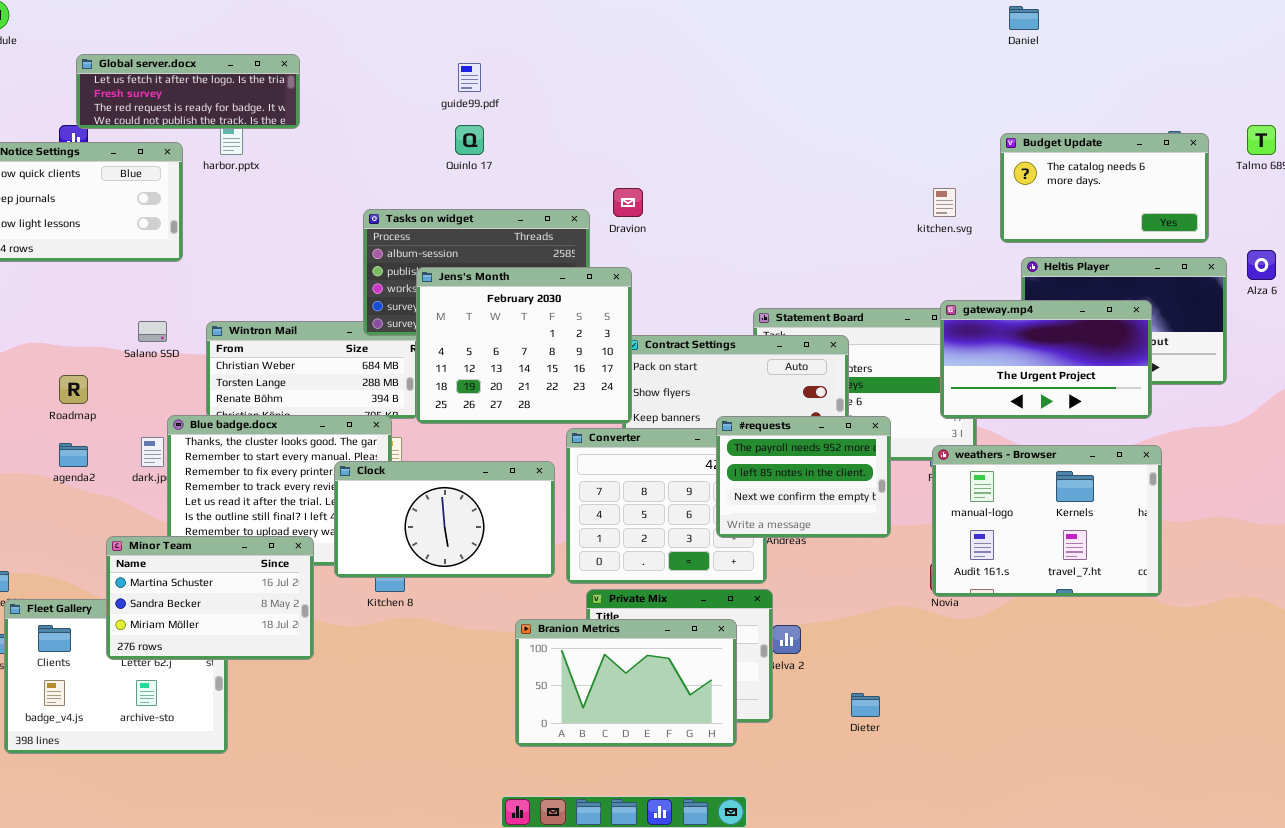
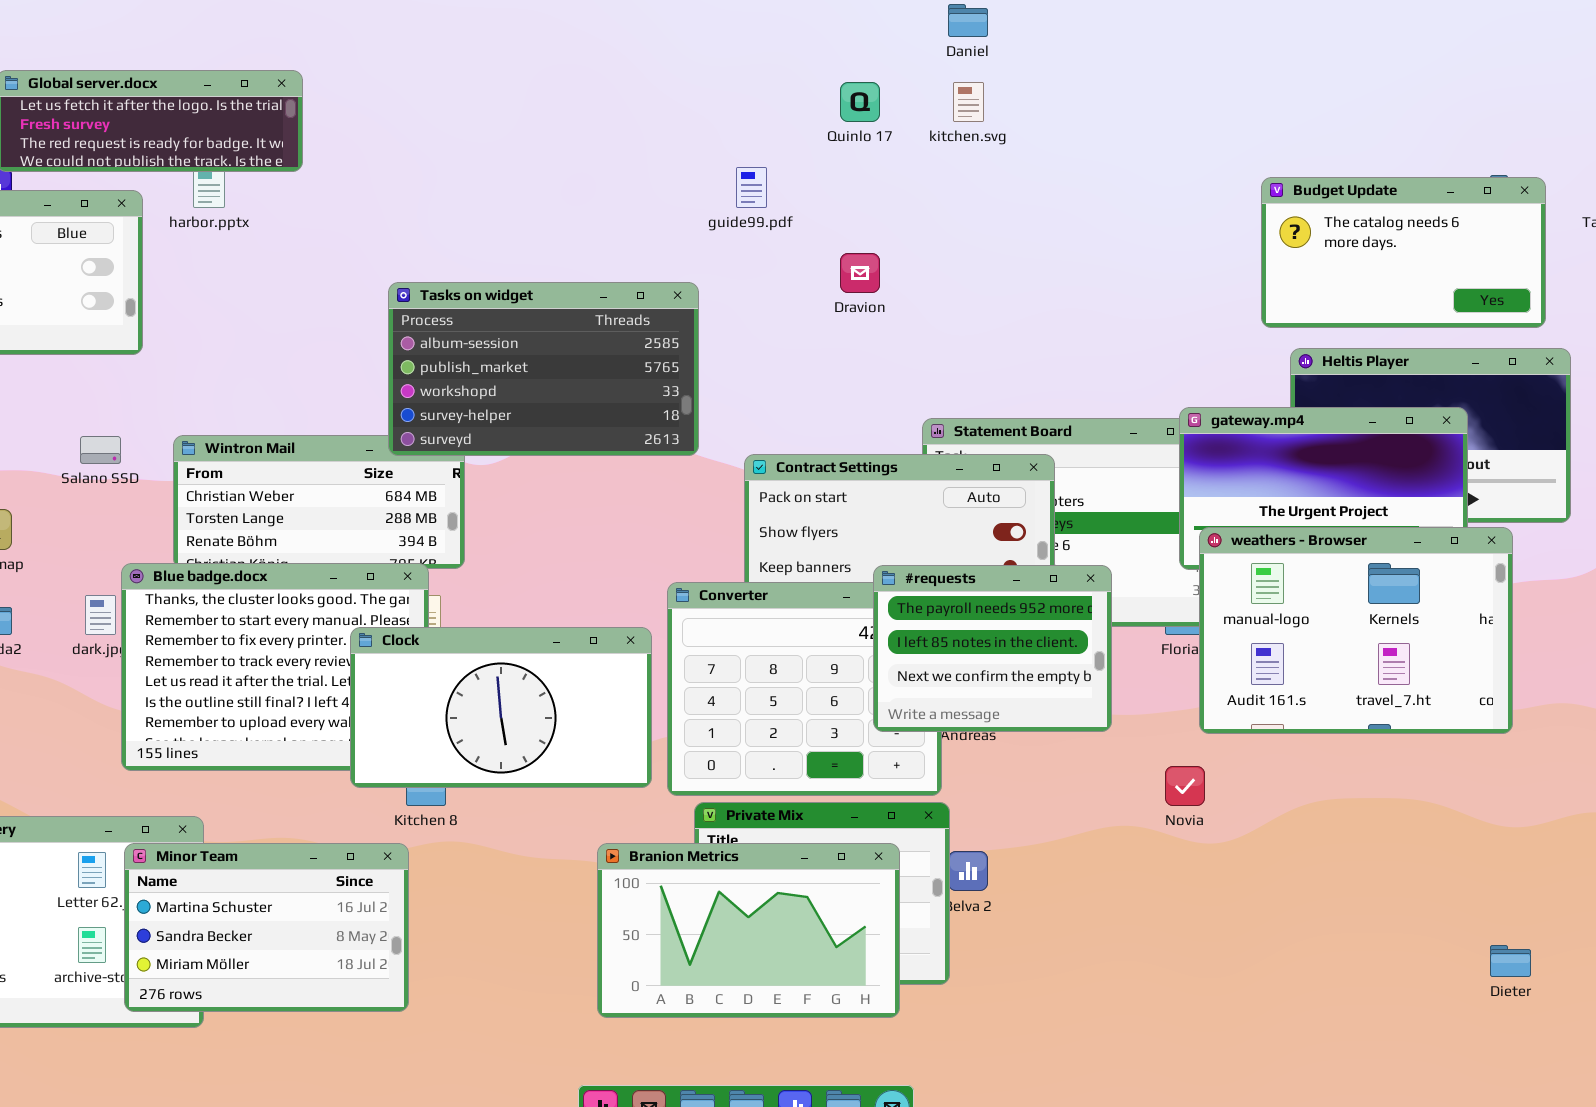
Daniel: [1009,6,1039,30] -> [948,4,988,37], moved
guide99.pdf: [458,63,481,92] -> [736,167,767,208], moved
Quinlo 17: [455,125,484,155] -> [840,82,880,122], moved
Dravion: [613,188,643,217] -> [840,253,880,293], moved
kitchen.svg: [933,188,956,217] -> [953,82,984,122], moved
Jens's Month: [416,267,632,424] -> none, closed
weathers - Browser: [932,445,1162,597] -> [1199,527,1513,734], moved
Minor Team: [106,536,314,660] -> [124,843,409,1012], moved
Dieter: [851,693,880,717] -> [1490,945,1531,977], moved

